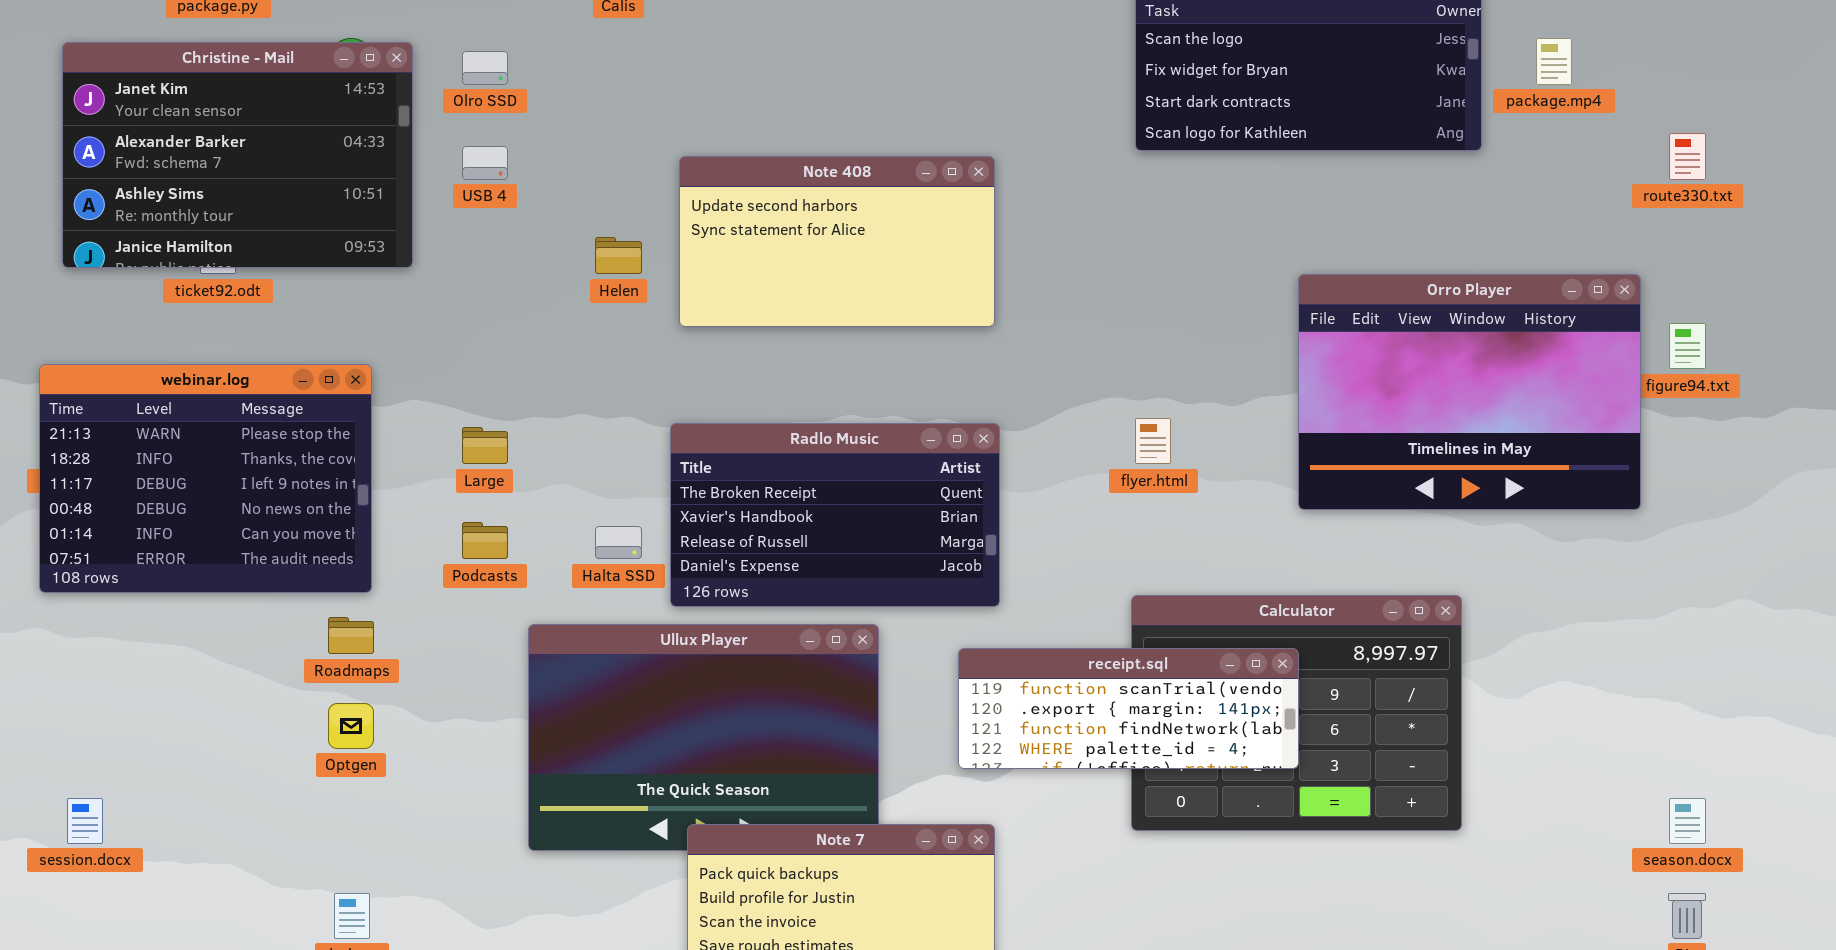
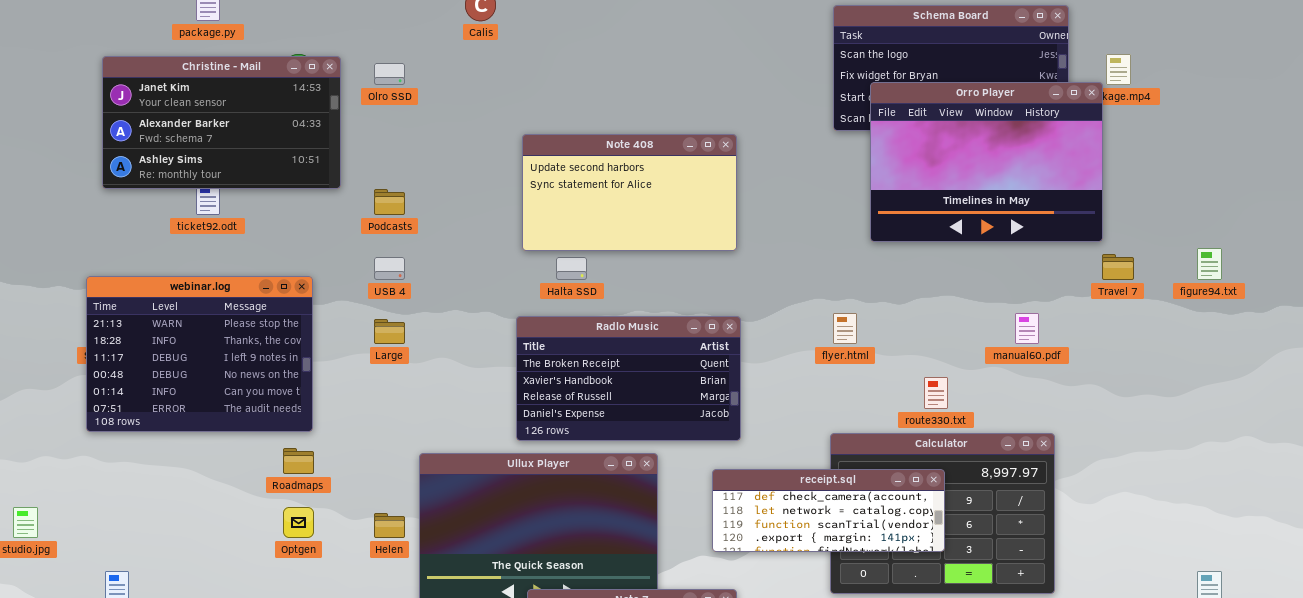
Christine - Mail: [62,42,413,268] -> [102,56,341,189], resized
route330.txt: [1669,133,1706,180] -> [924,377,948,409], moved
USB 4: [462,146,508,180] -> [374,257,405,280], moved
Helen: [595,237,642,274] -> [374,513,405,538], moved
Orro Player: [1298,274,1641,510] -> [870,82,1103,242], moved
Podcasts: [462,522,508,559] -> [374,189,405,215], moved
Halta SSD: [595,526,642,559] -> [556,257,587,280], moved
receipt.sql: [958,648,1299,769] -> [712,469,945,552], scrolled up 2 rows

